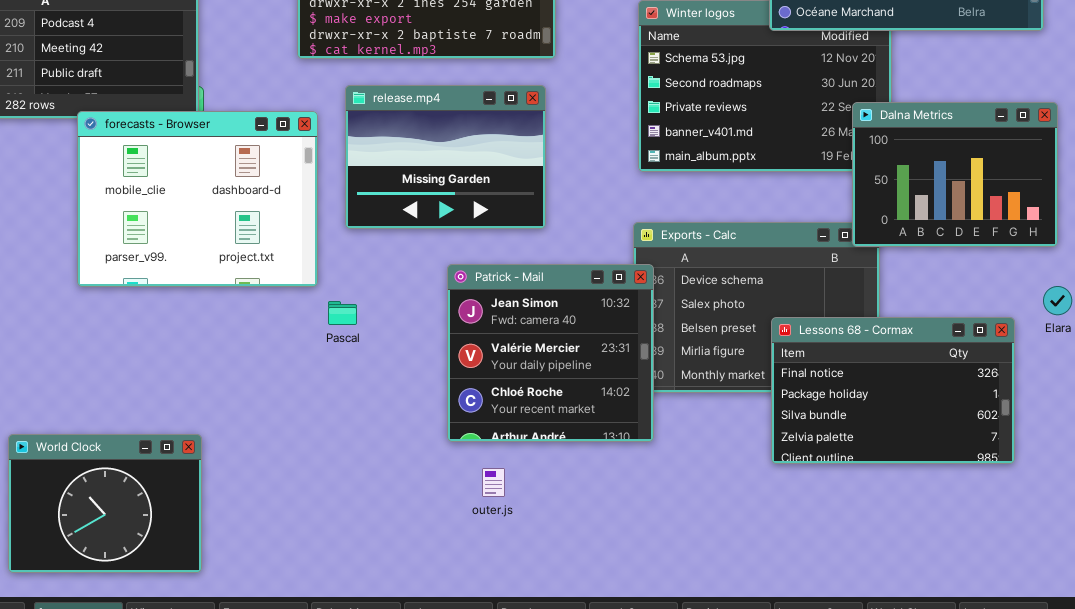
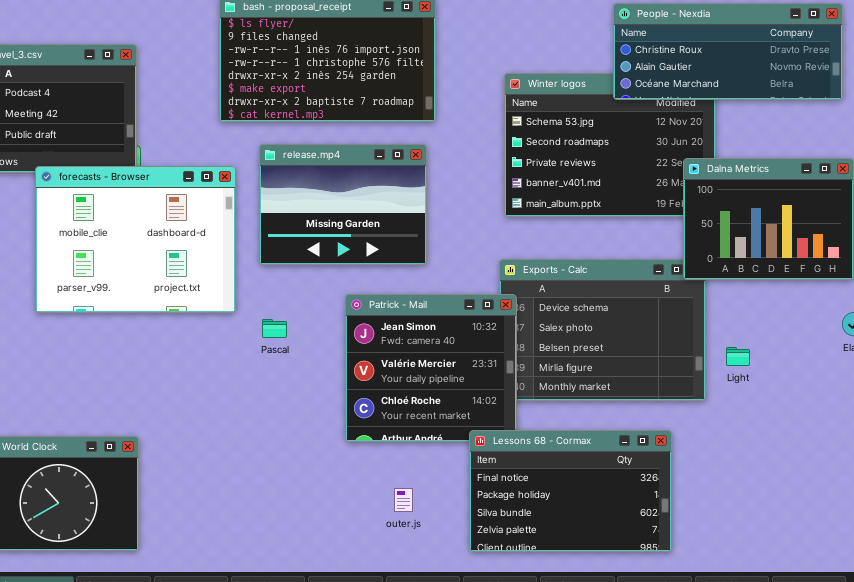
Pascal: [328,301,357,325] -> [262,319,287,338], moved
Lessons 68 - Cormax: [771,317,1015,464] -> [469,430,672,552], moved
outer.js: [482,468,505,497] -> [394,488,413,512], moved

